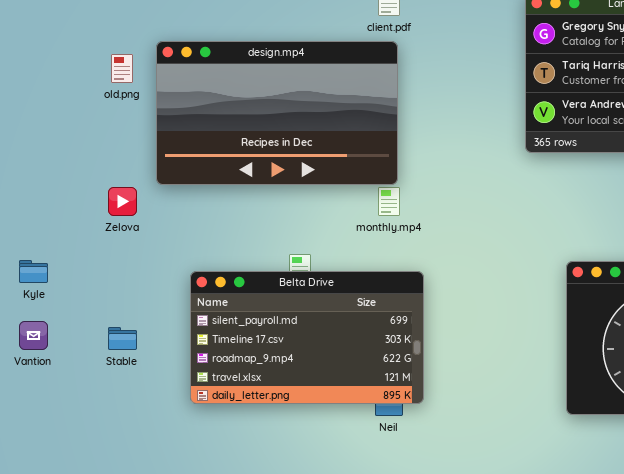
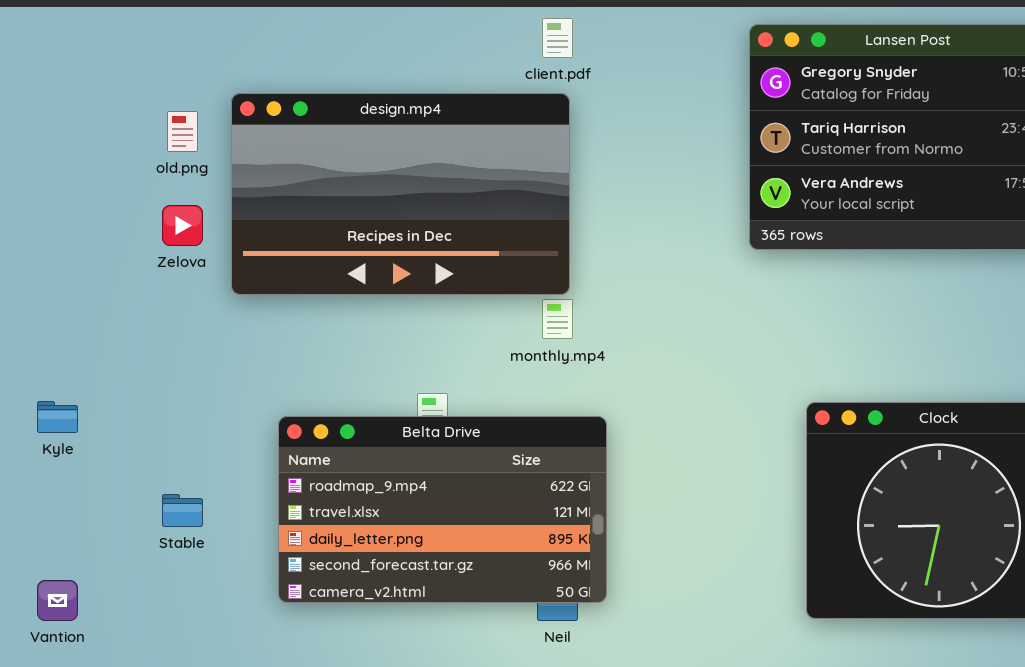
Zelova: [108,187,137,216] -> [162,205,203,246], moved
Belta Drive: [190,271,424,404] -> [278,416,607,603], scrolled down 2 rows
Vantion: [19,321,48,350] -> [37,580,78,621], moved

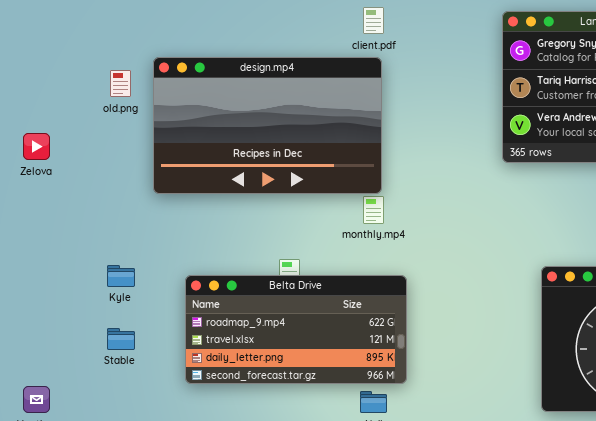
Zelova: [162,205,203,246] -> [23,133,50,160], moved
Kyle: [37,401,78,433] -> [107,265,135,287], moved
Belta Drive: [278,416,607,603] -> [185,275,407,384], resized

